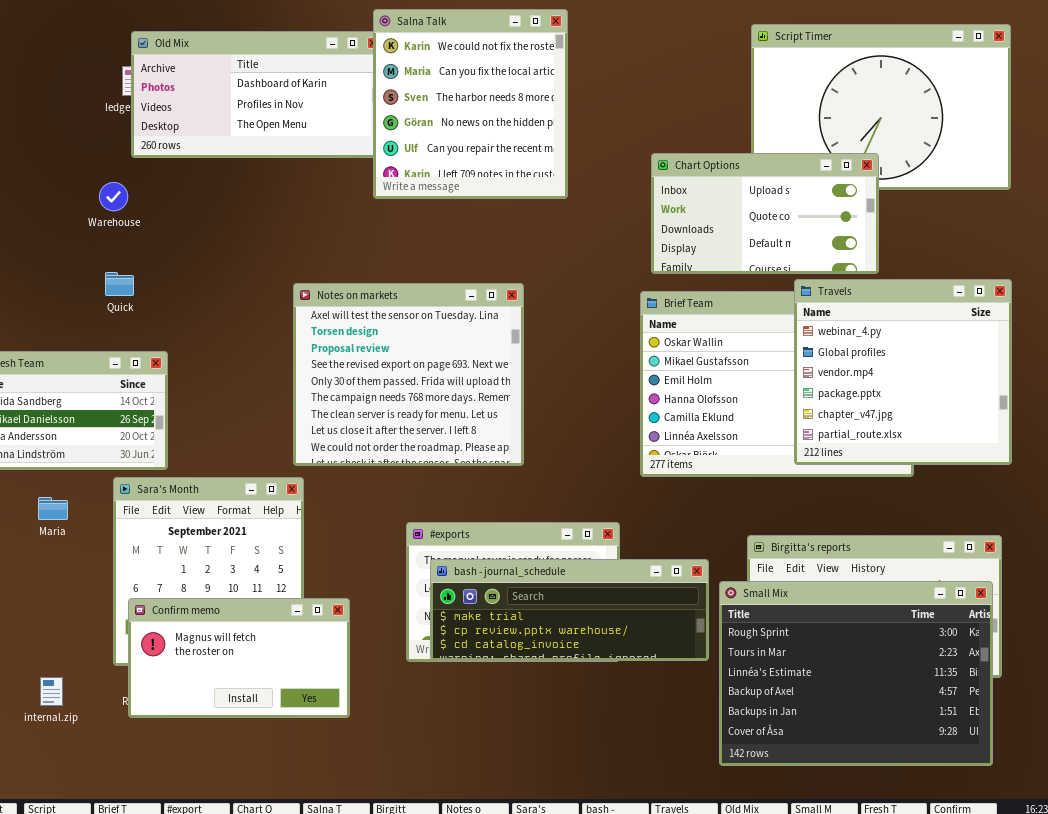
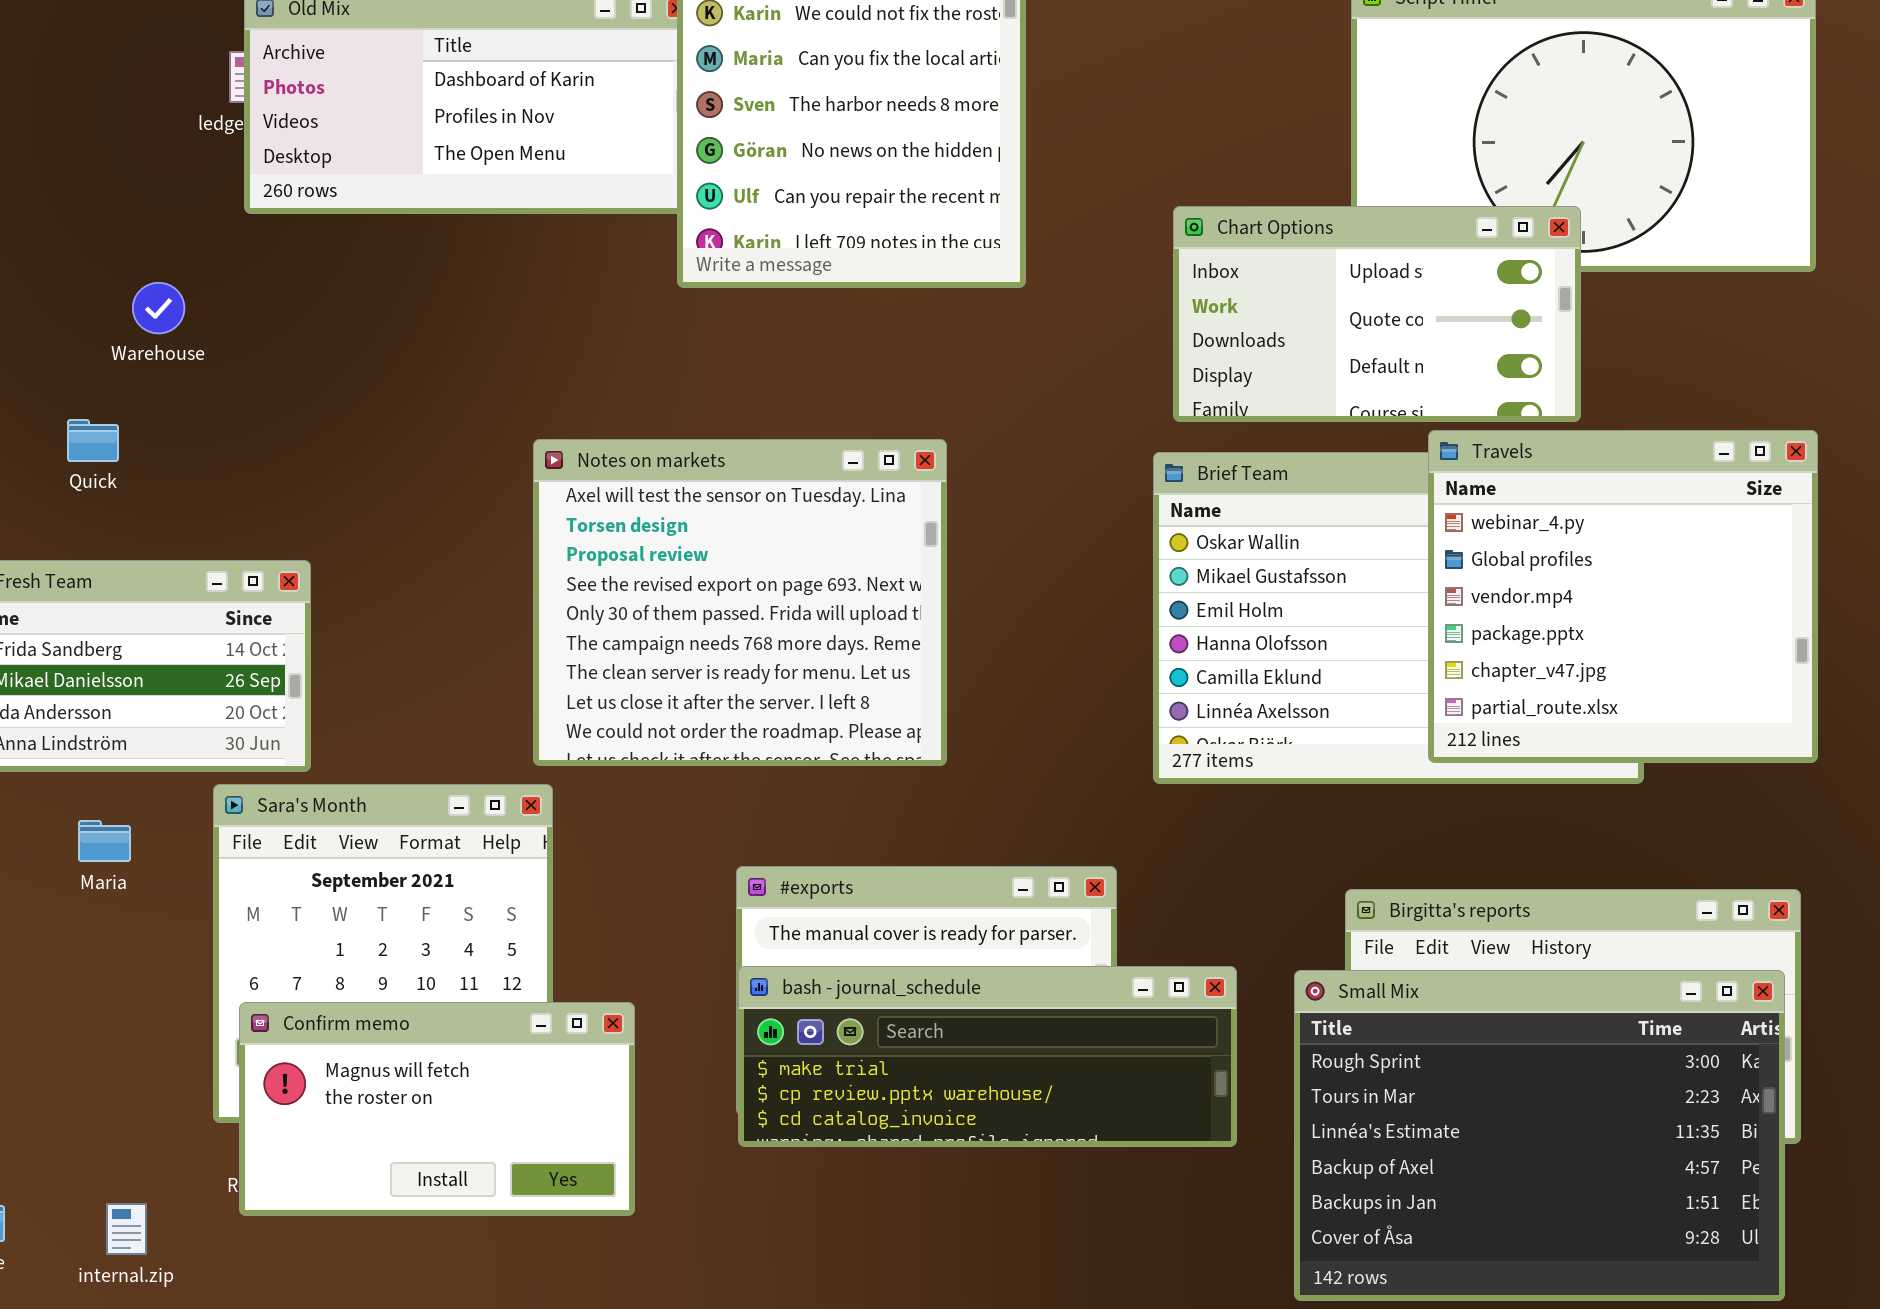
Warehouse: [99,182,128,211] -> [132,282,185,334], moved
Quick: [105,272,134,296] -> [67,419,119,462], moved
bash - journal_schedule: [430,559,709,661] -> [738,966,1237,1147], moved
internal.zip: [40,677,63,706] -> [106,1203,147,1255], moved

